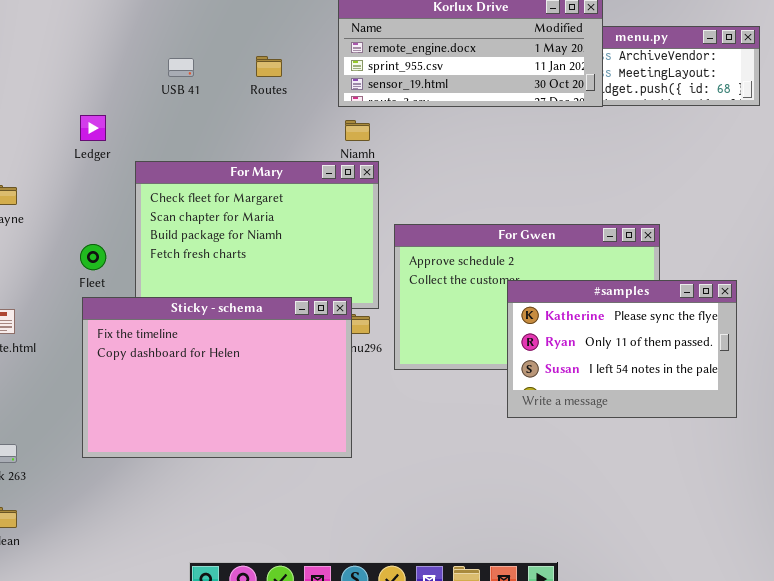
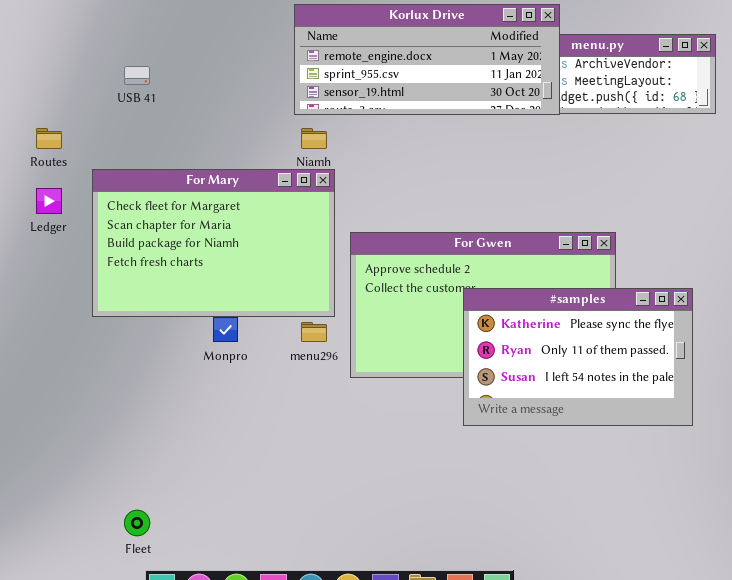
Routes: [256,56,282,77] -> [36,128,62,149], moved
Ledger: [80,115,106,141] -> [36,188,62,214], moved
Fleet: [80,244,106,270] -> [124,510,150,536], moved
Sticky - schema: [82,297,352,458] -> none, closed

